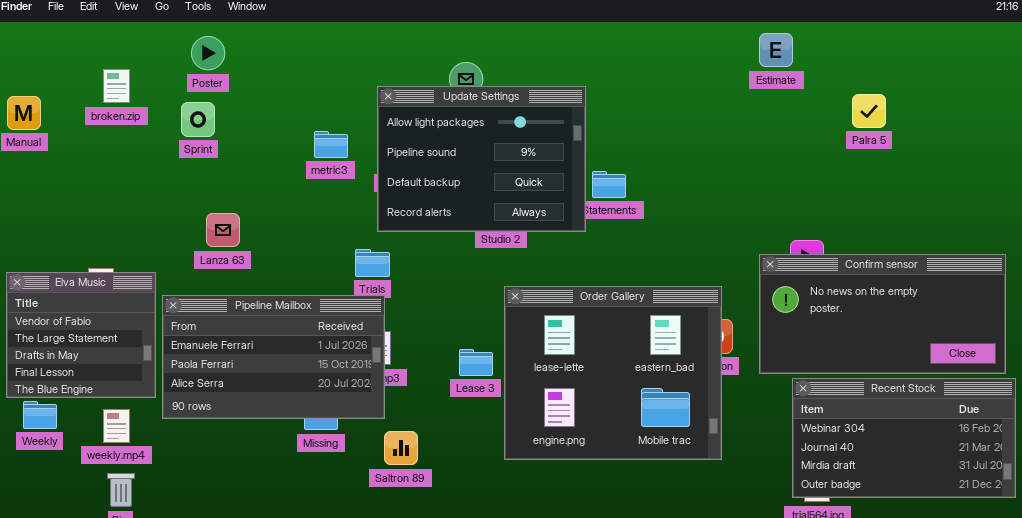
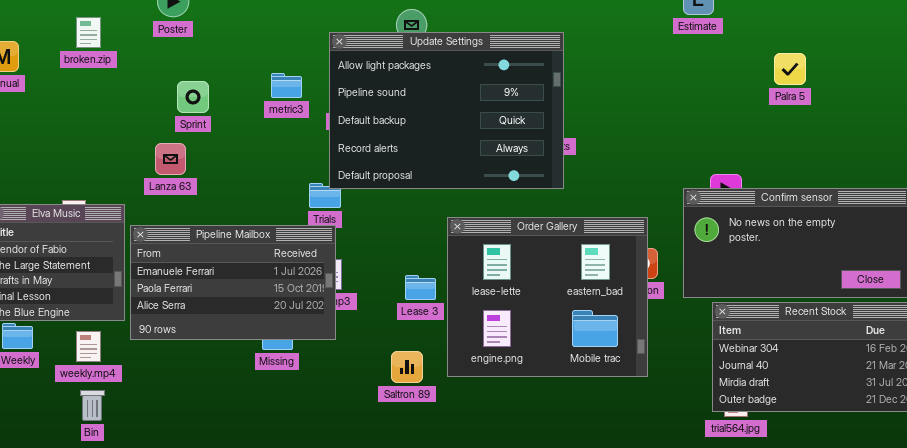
Update Settings: [377,86,586,232] -> [329,32,564,189], resized
Palra 5: [852,94,886,128] -> [774,53,806,85], moved
Sprint: [181,102,215,137] -> [177,81,209,113], moved
Lanza 63: [206,213,240,247] -> [155,143,186,175], moved
Saltron 89: [384,431,418,465] -> [391,351,423,383], moved

